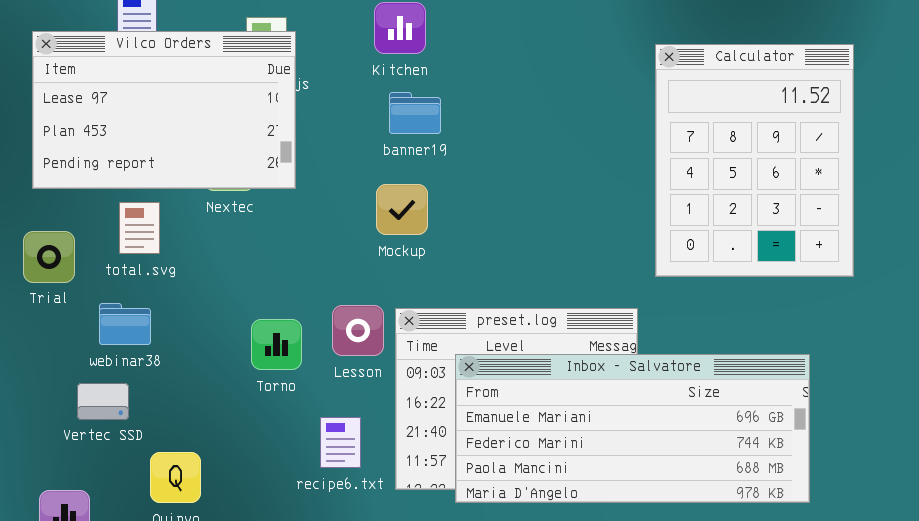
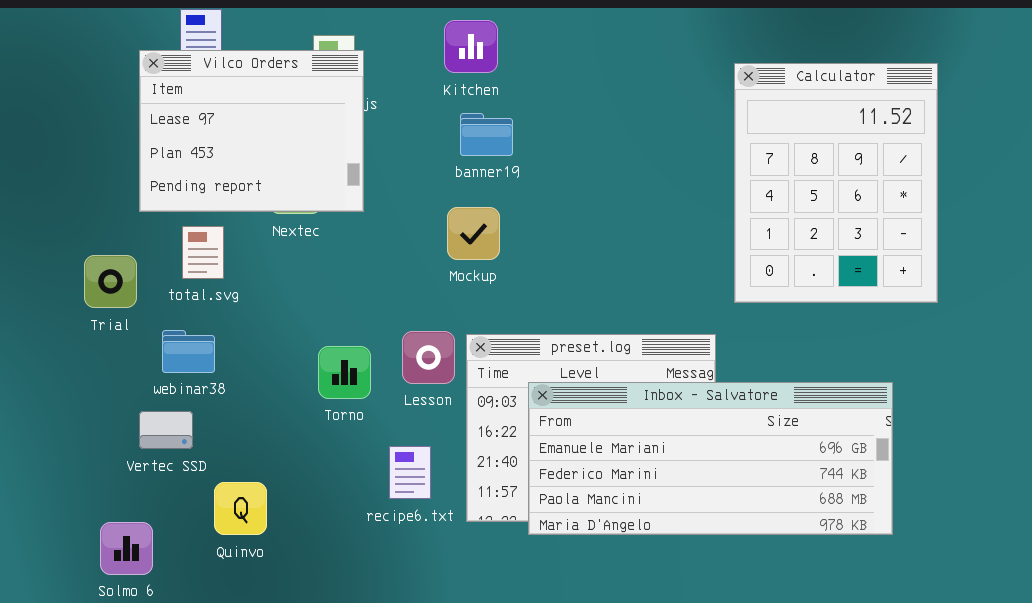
Vilco Orders: [32,31,296,189] -> [139,50,364,212], resized

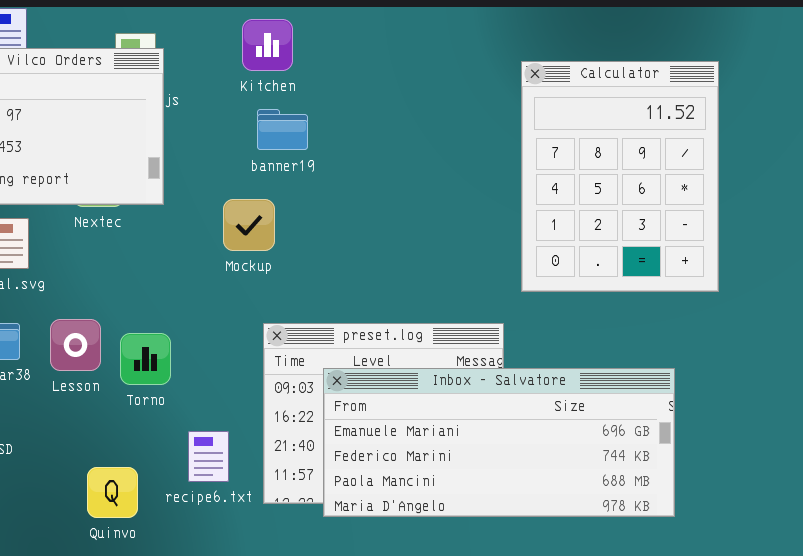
Mockup: [447,207,500,260] -> [223,199,275,251], moved
Lesson: [402,331,455,384] -> [50,319,101,371], moved
Quinvo: [214,482,267,535] -> [87,467,138,518], moved

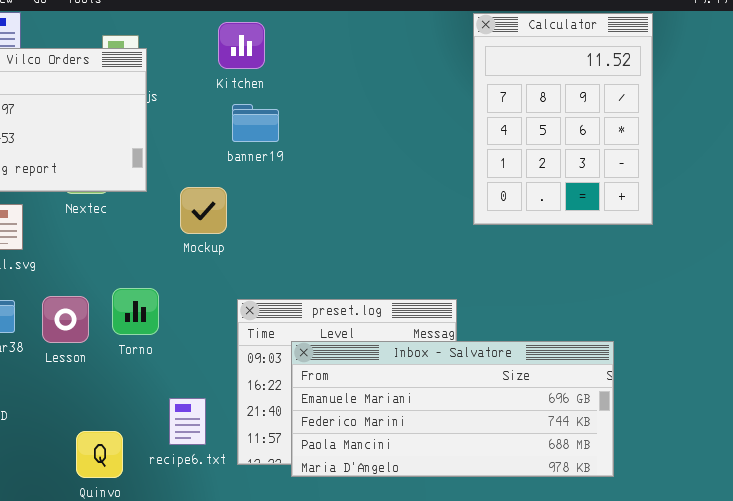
Calculator: [521,61,719,292] -> [473,13,653,225], moved
Mockup: [223,199,275,251] -> [180,187,227,234], moved
Torno: [120,333,171,385] -> [112,288,159,335], moved

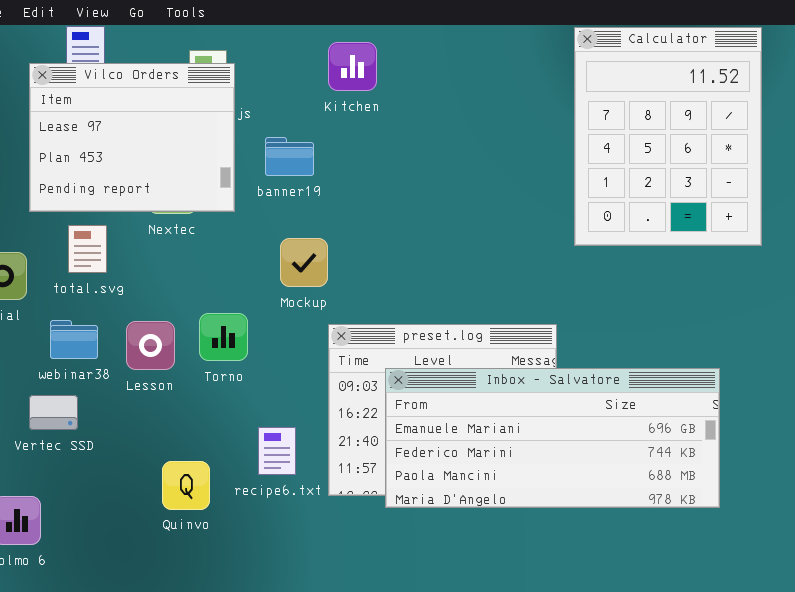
Kitchen: [218,22,265,69] -> [328,42,377,91], moved
banner19: [232,104,279,142] -> [265,137,314,176], moved
Mockup: [180,187,227,234] -> [280,238,328,287], moved

